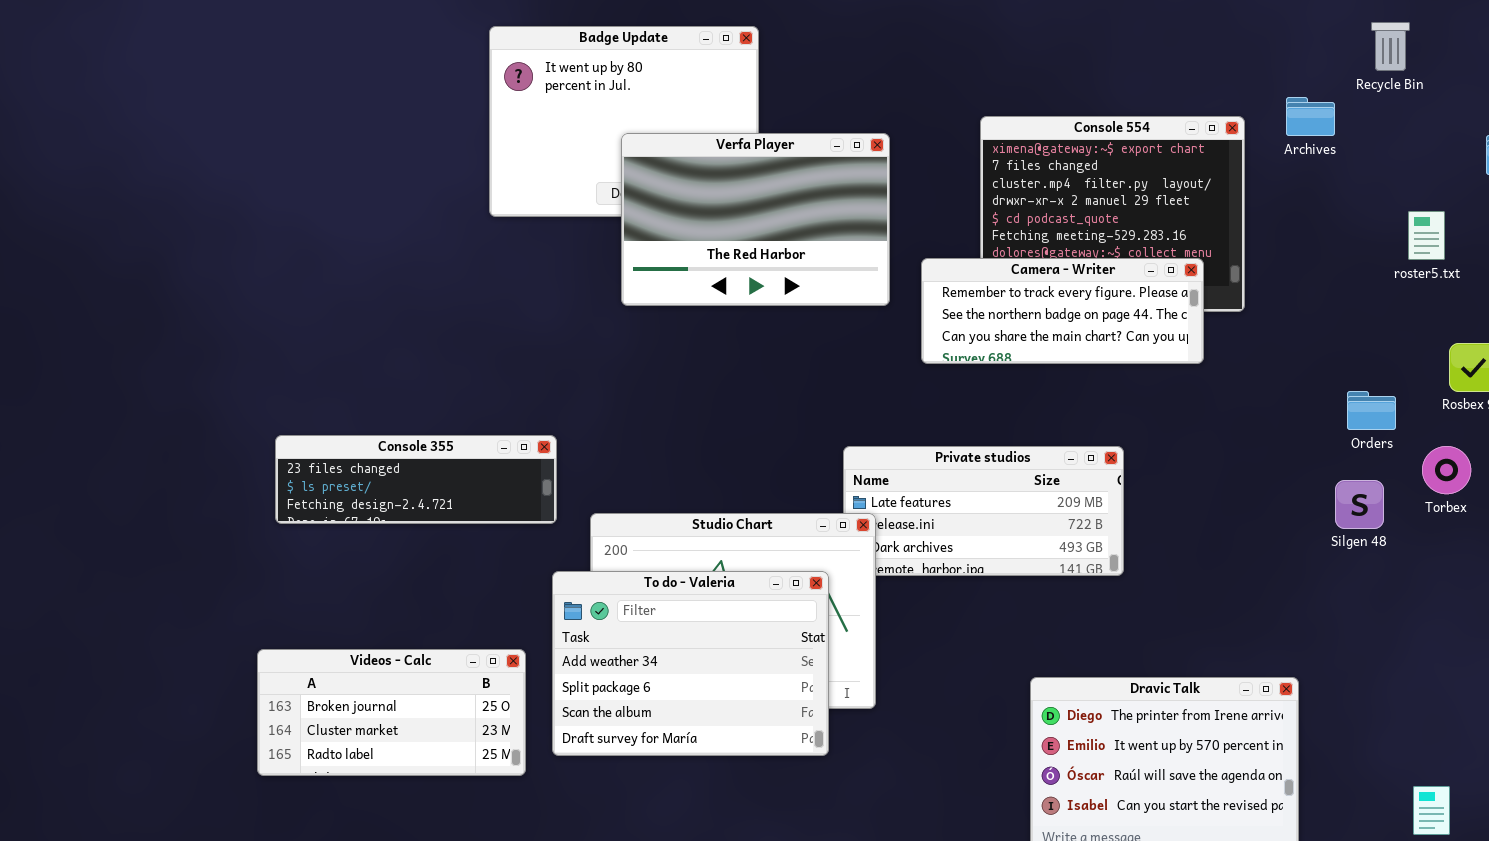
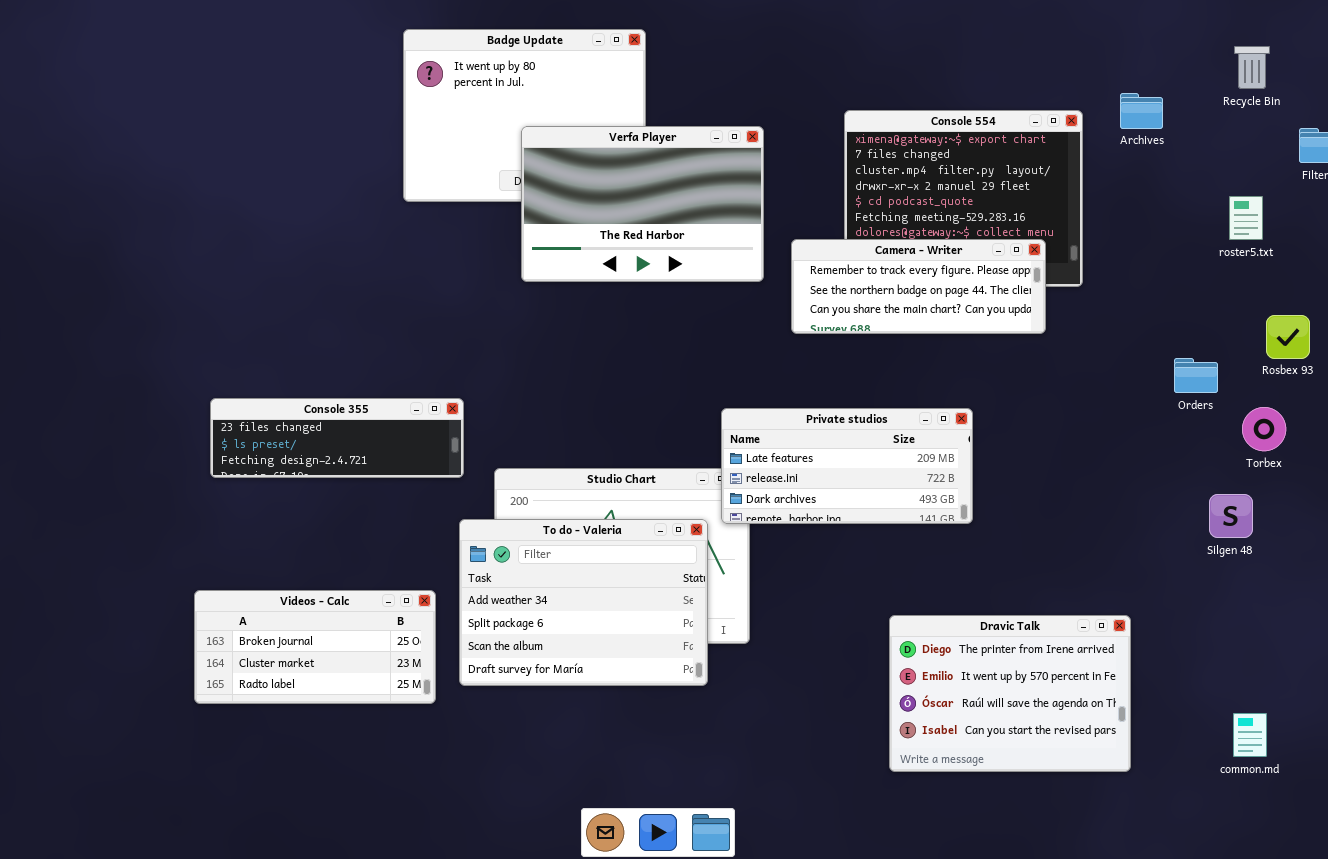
Recycle Bin: [1371,22,1410,71] -> [1234,46,1270,89], moved
Private studios: [843,446,1124,576] -> [721,408,973,524], raised
Silgen 48: [1335,480,1384,529] -> [1209,494,1253,538], moved

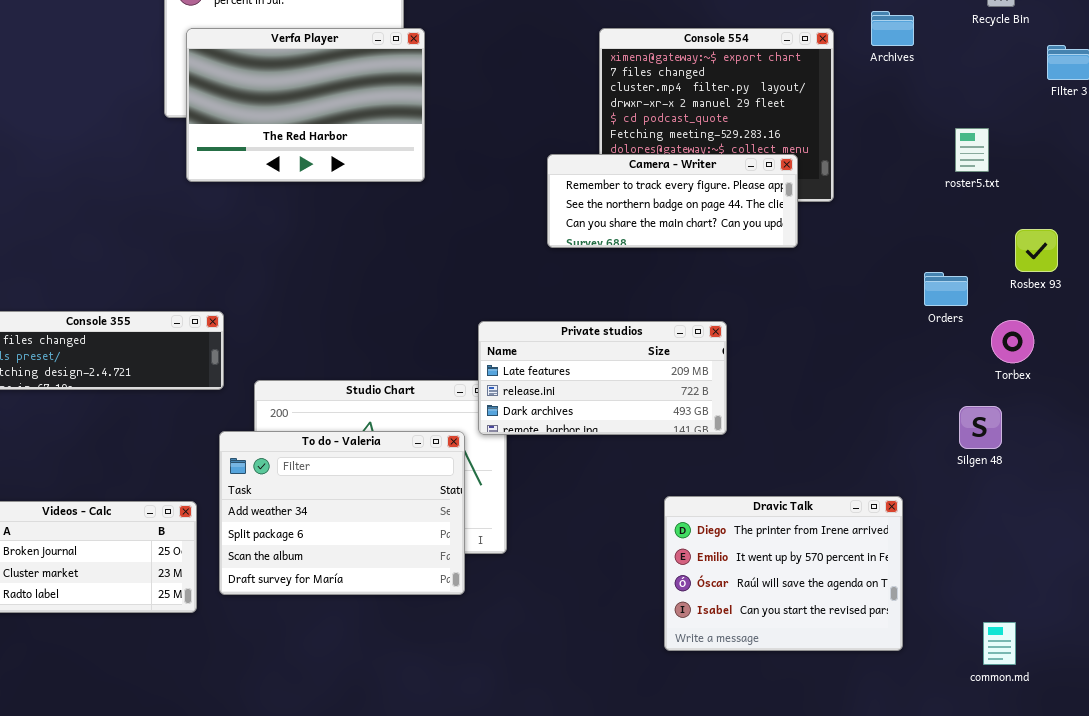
Verfa Player: [521,126,764,282] -> [186,28,425,182], moved
roster5.txt: [1229,196,1263,240] -> [955,128,989,172], moved
Dravic Talk: [889,615,1131,772] -> [664,496,903,651], moved

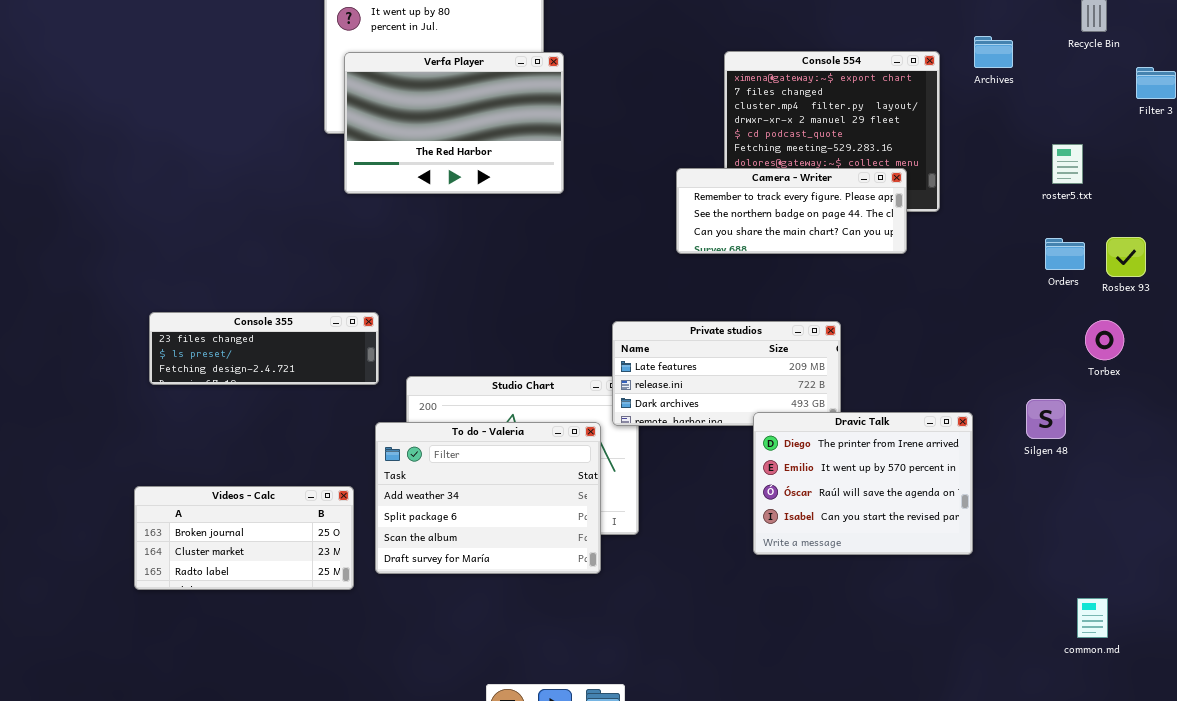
Orders: [924,272,968,306] -> [1045,238,1085,270], moved
Silgen 48: [959,406,1002,449] -> [1026,399,1066,439], moved
Dravic Talk: [664,496,903,651] -> [753,412,973,555], moved

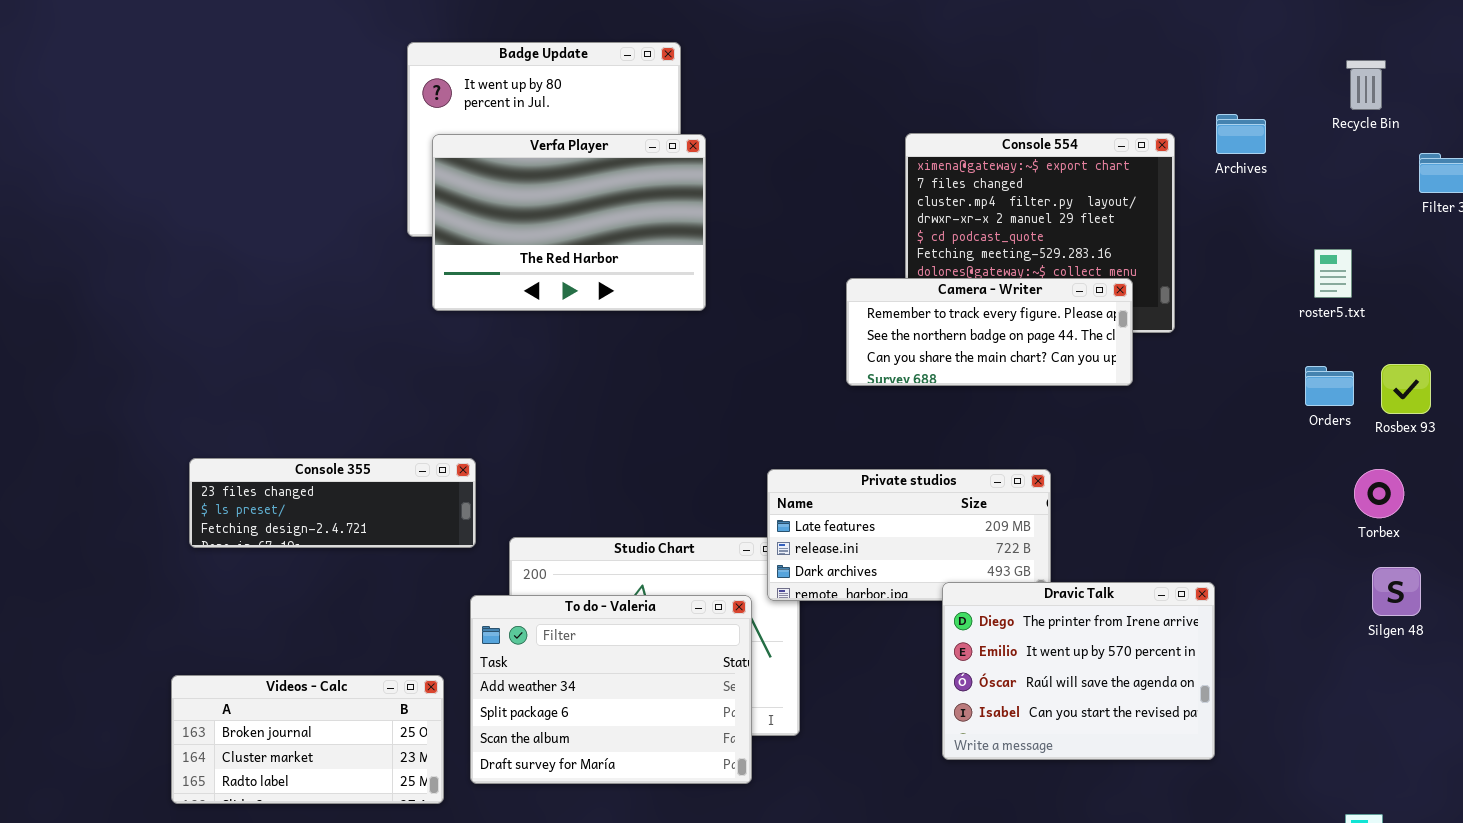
Silgen 48: [1026,399,1066,439] -> [1372,567,1421,616], moved

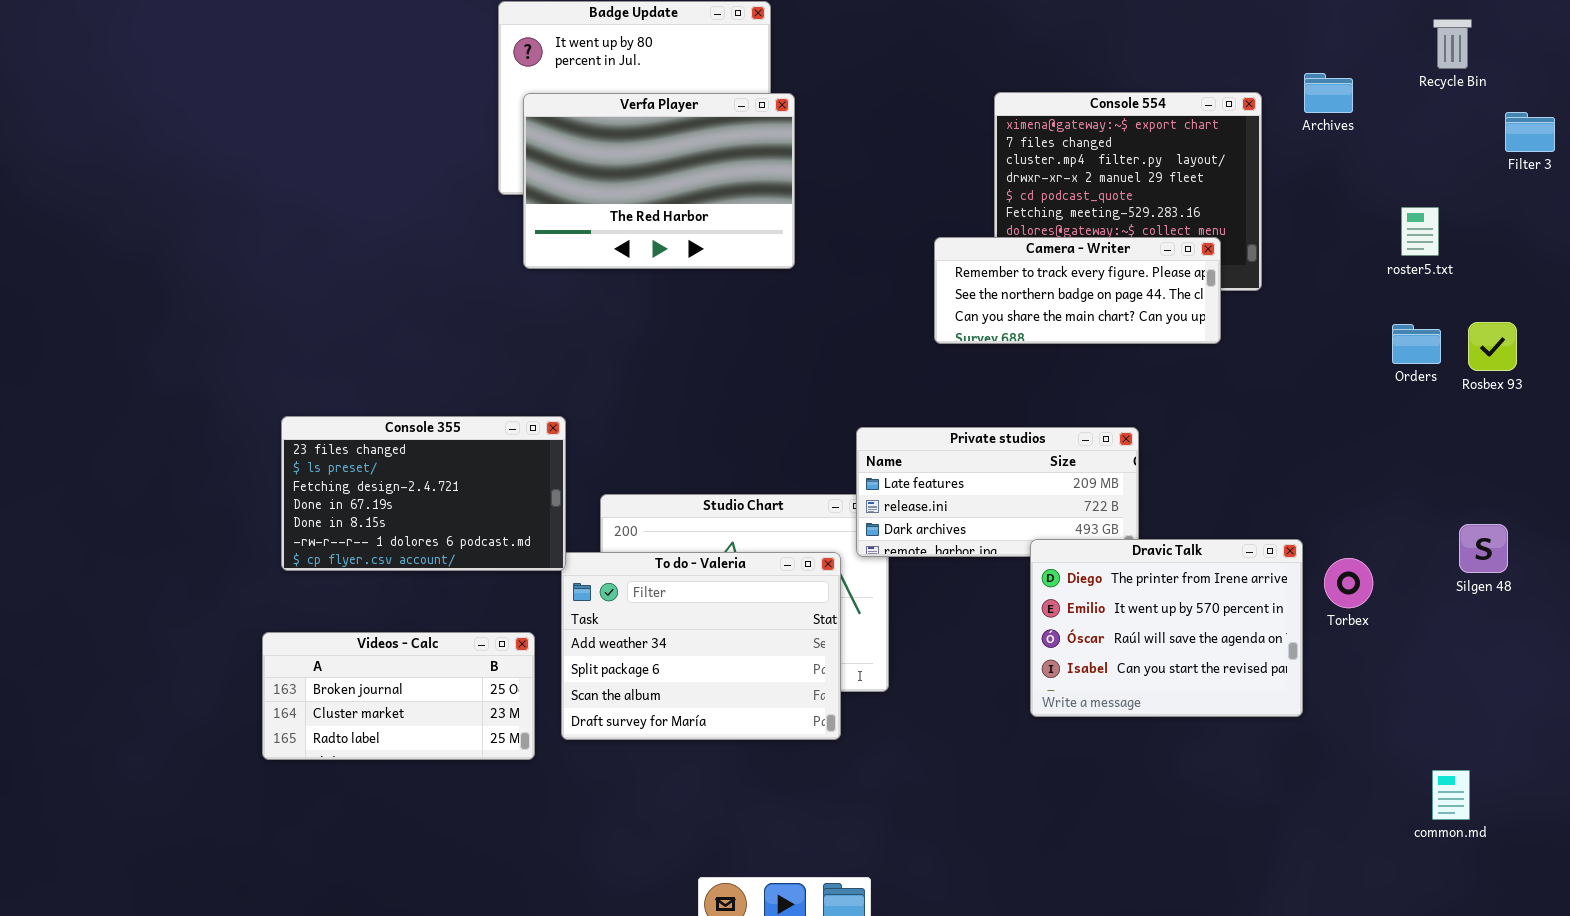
Console 355: [189,458,476,548] -> [281,416,566,571], resized
Torbex: [1354,469,1404,518] -> [1324,558,1373,608], moved

